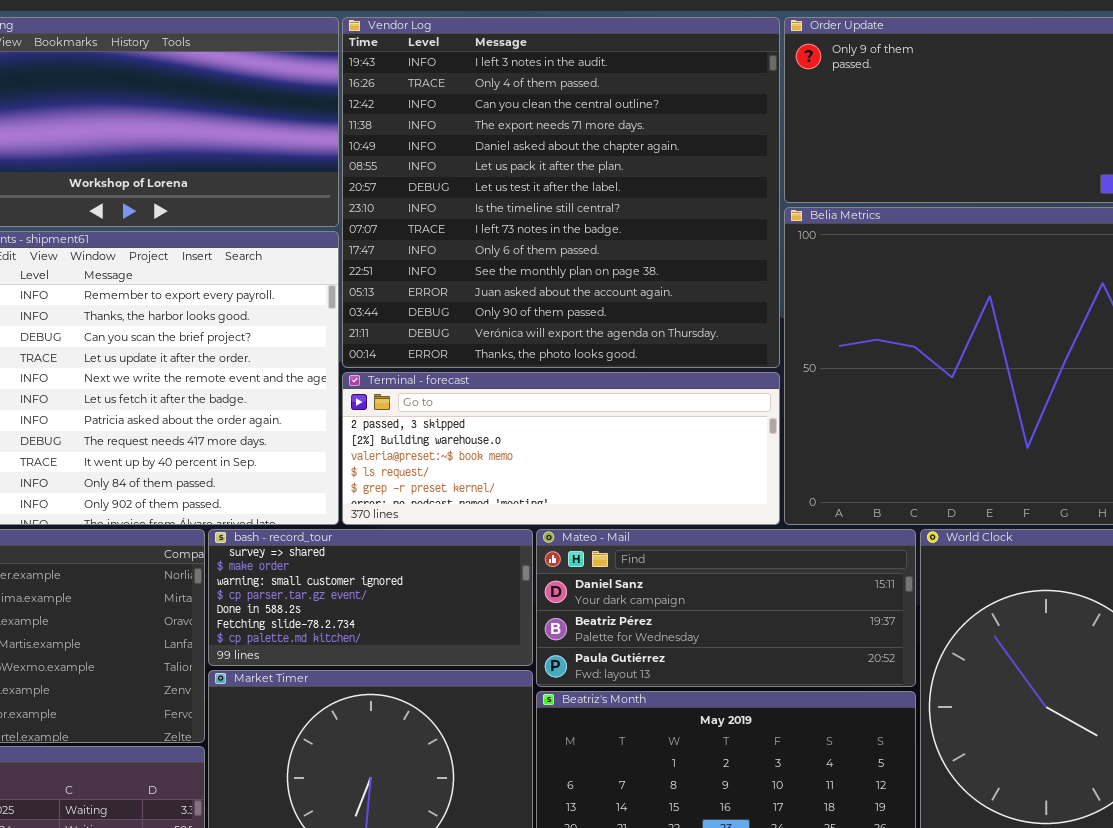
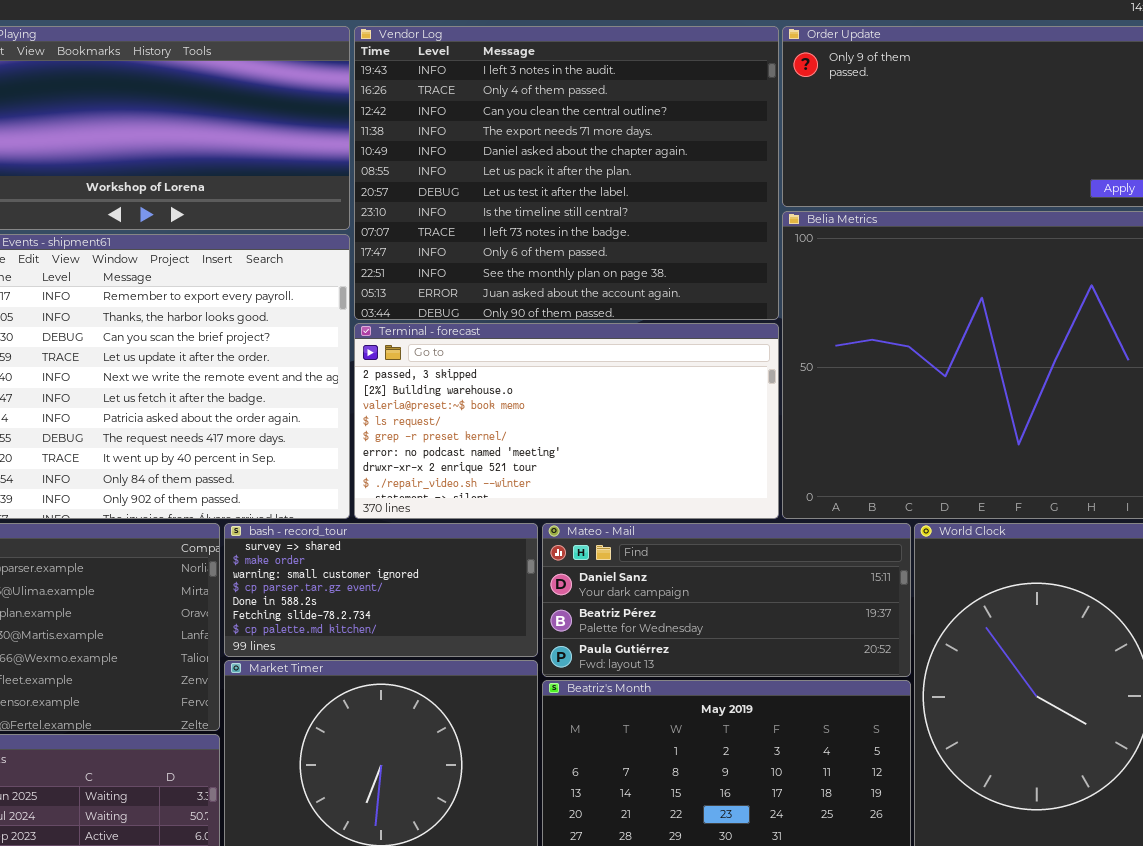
Vendor Log: [342,17,780,368] -> [354,26,779,320], resized
Terminal - forecast: [342,372,780,525] -> [354,323,779,519], resized

